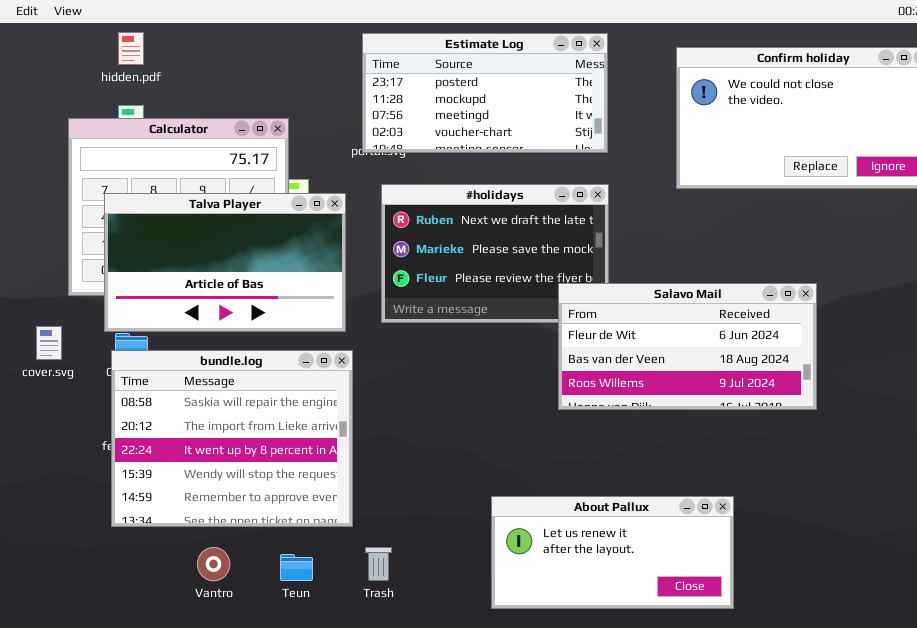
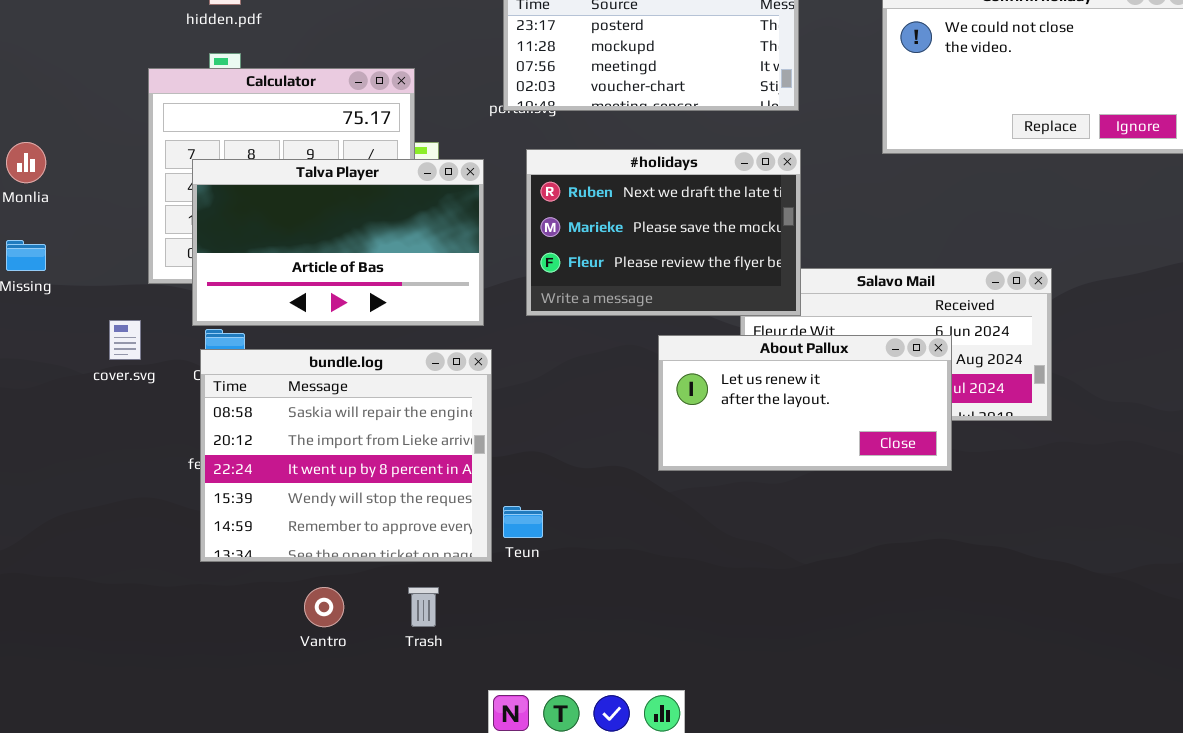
#holidays: [381,184,609,323] -> [526,149,801,316], raised
About Pallux: [491,496,734,609] -> [658,335,952,471], moved
Trash: [365,547,392,581] -> [408,587,439,627], moved
Teun: [280,554,313,581] -> [503,506,543,538], moved

